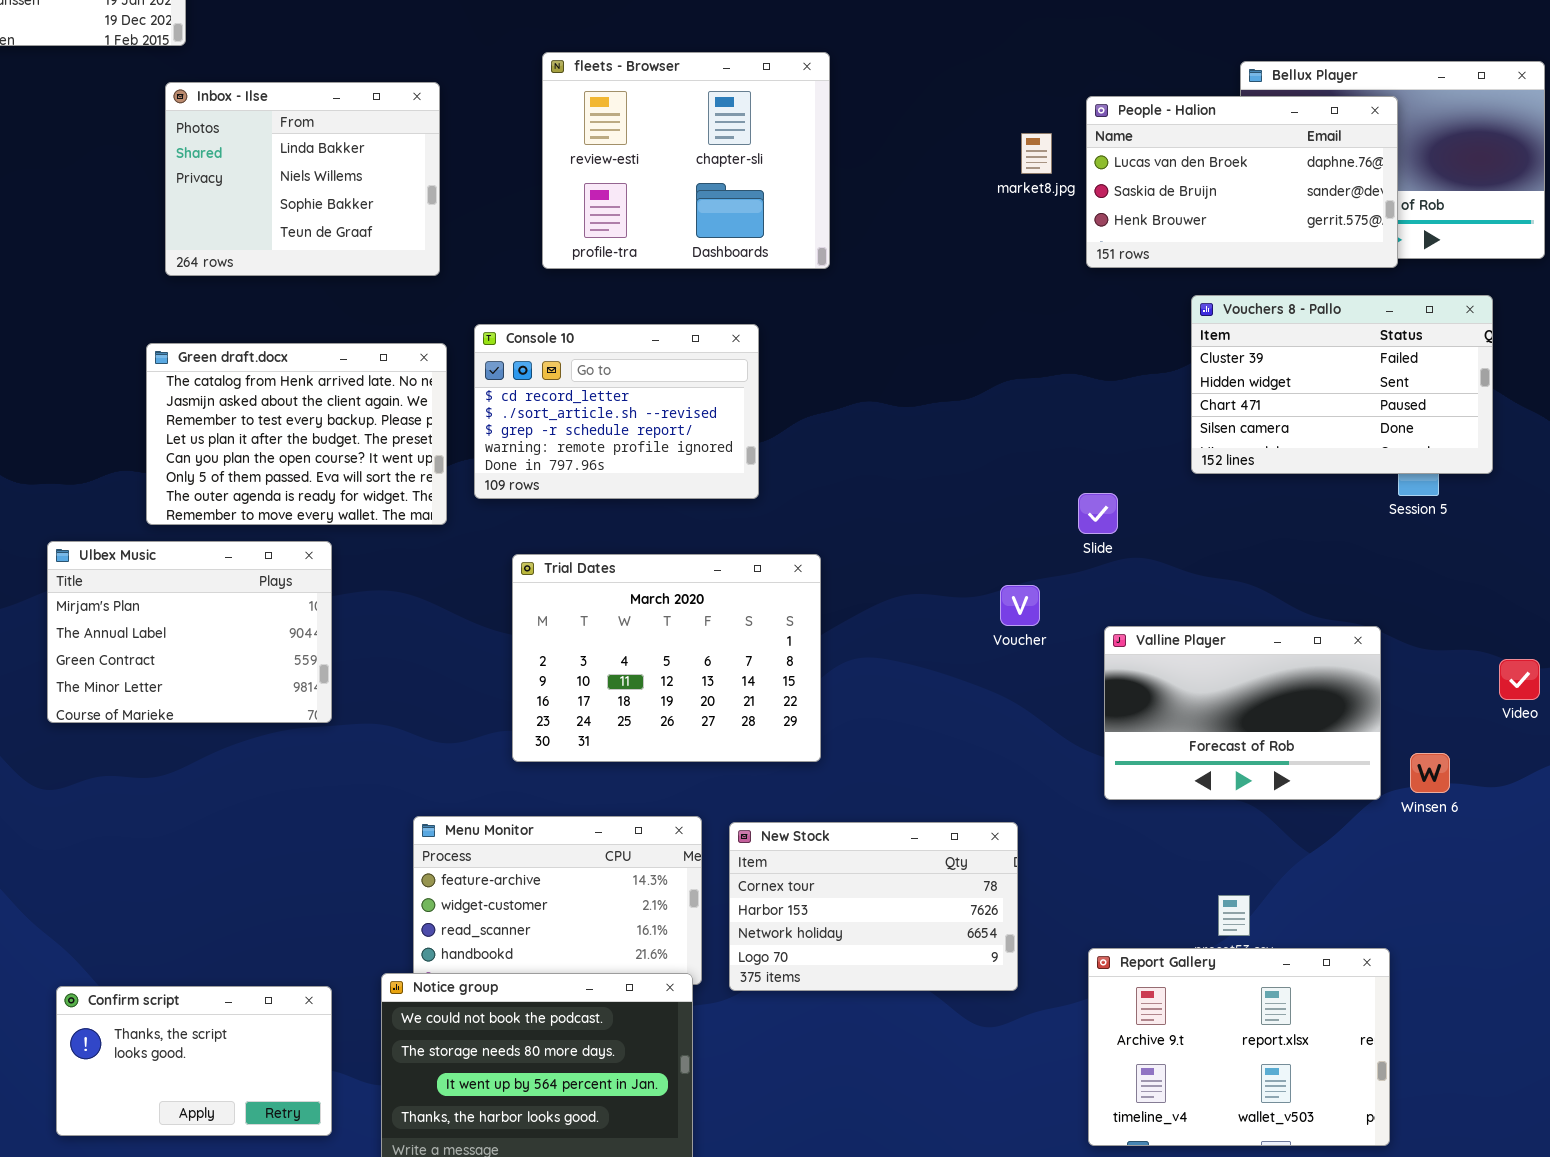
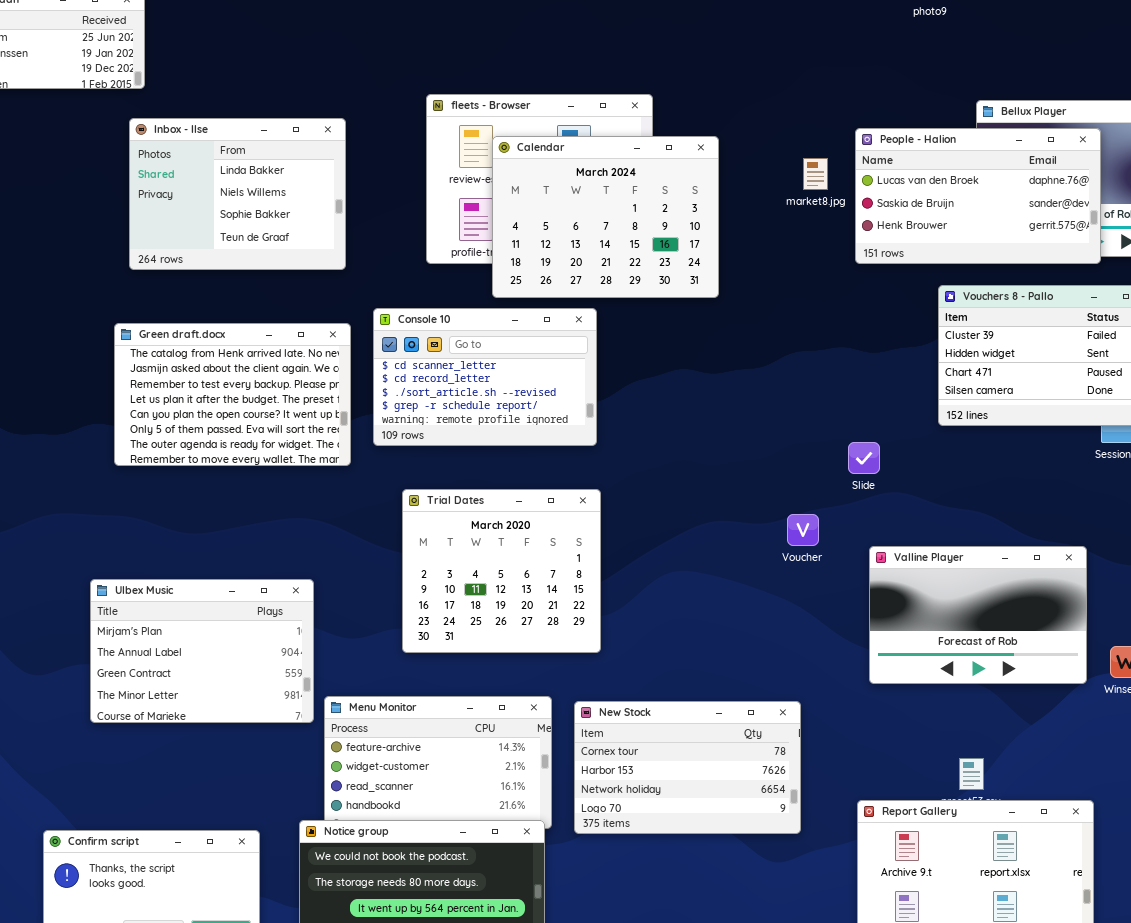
Calendar: none -> [492,136,719,298], opened
Console 10: [474,324,759,499] -> [373,308,597,446], scrolled up 1 row
Ulbex Music: [47,541,332,723] -> [90,579,314,723], moved
Trial Dates: [512,554,821,762] -> [402,489,601,653], resized

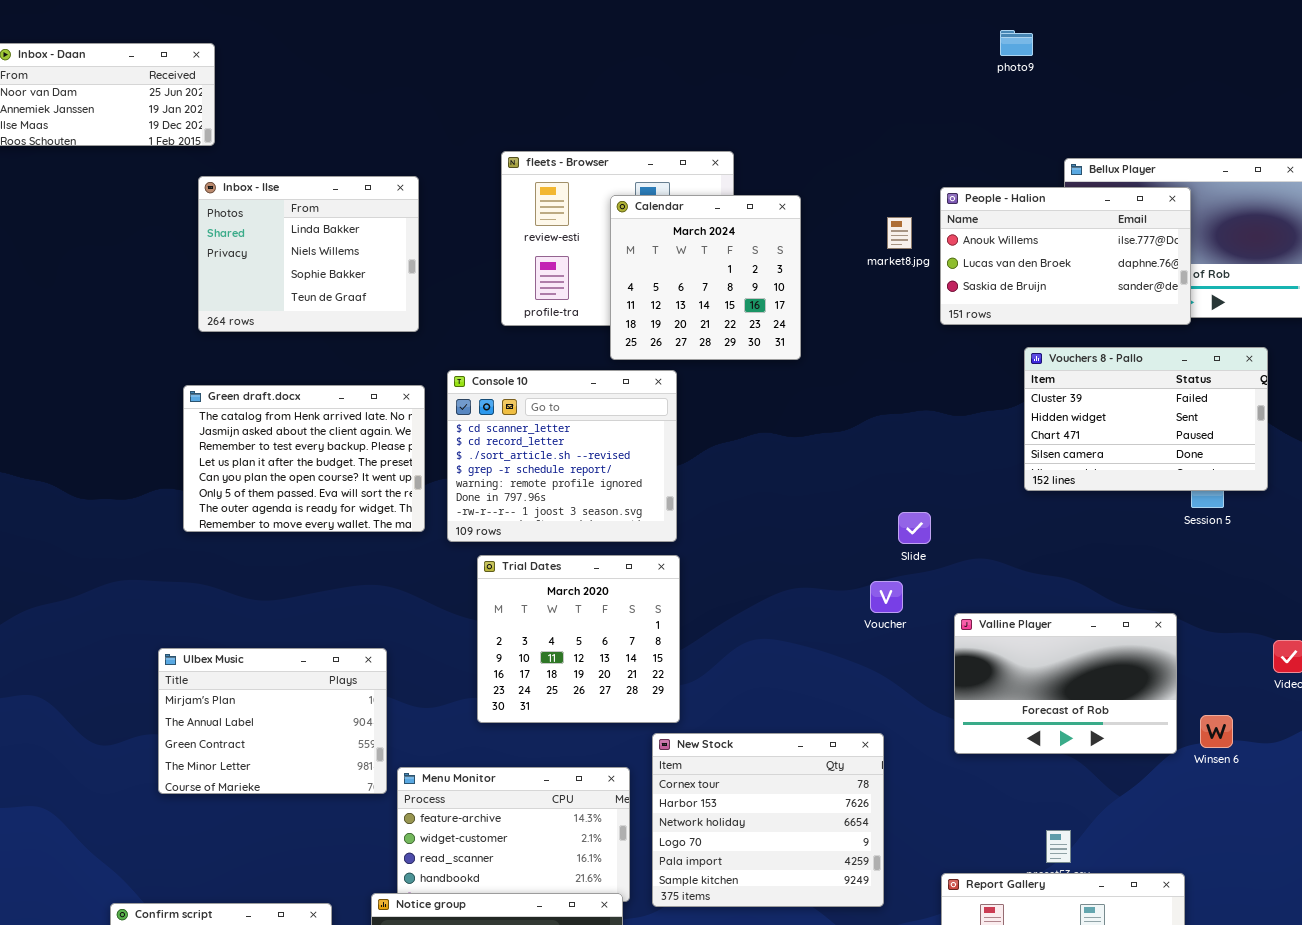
People - Halion: [855,128,1101,264] -> [940,187,1191,325], scrolled up 1 row
Calendar: [492,136,719,298] -> [610,195,801,360], resized
Console 10: [373,308,597,446] -> [447,370,677,542], resized
Slide: [848,442,880,474] -> [898,512,931,544], moved
New Stock: [574,701,801,834] -> [652,733,884,907], resized

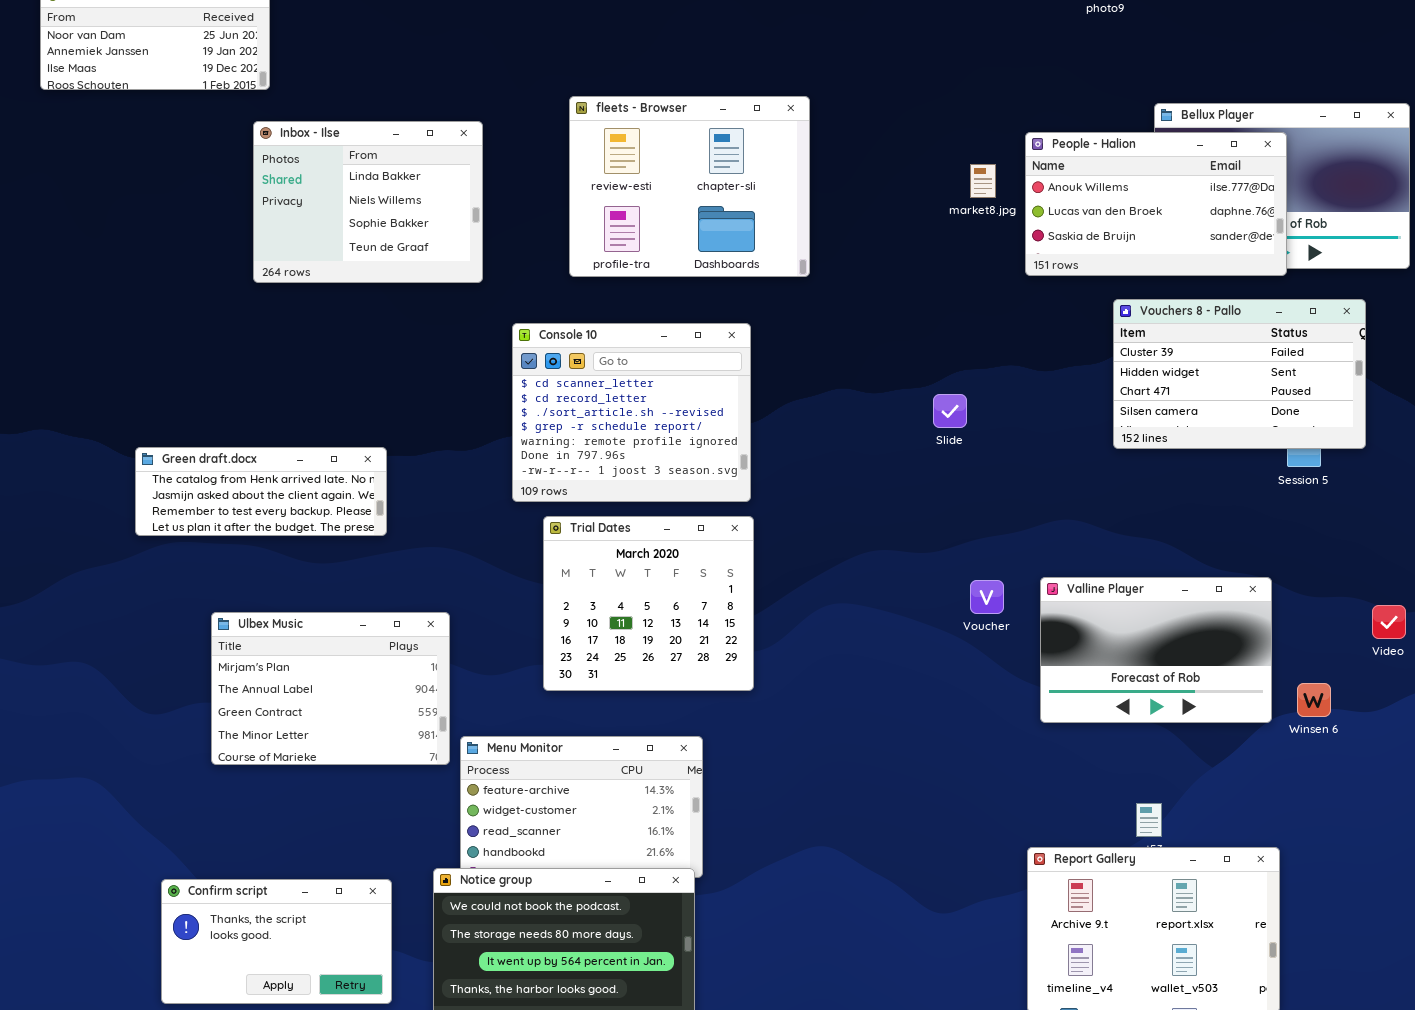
Calendar: [610,195,801,360] -> none, closed
Green draft.docx: [183,385,425,532] -> [135,447,387,536], moved, resized
Slide: [898,512,931,544] -> [933,394,967,428], moved
Voucher: [870,581,903,613] -> [970,580,1004,614], moved
New Stock: [652,733,884,907] -> none, closed

